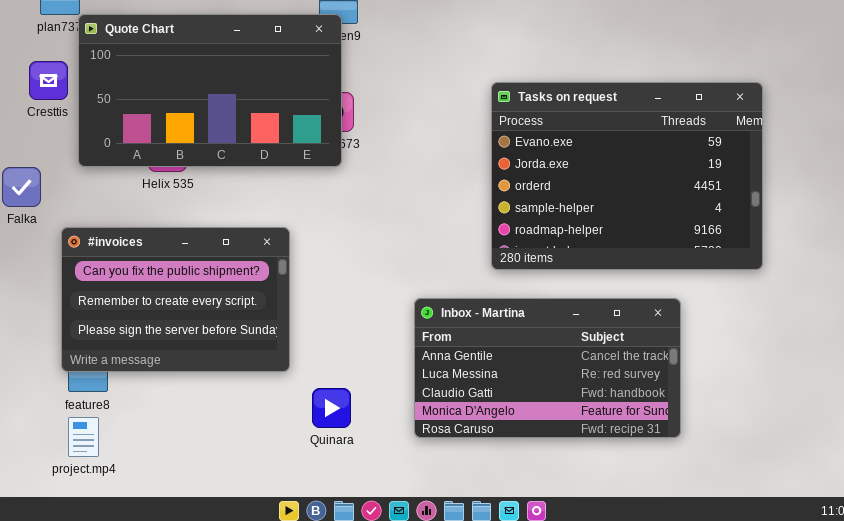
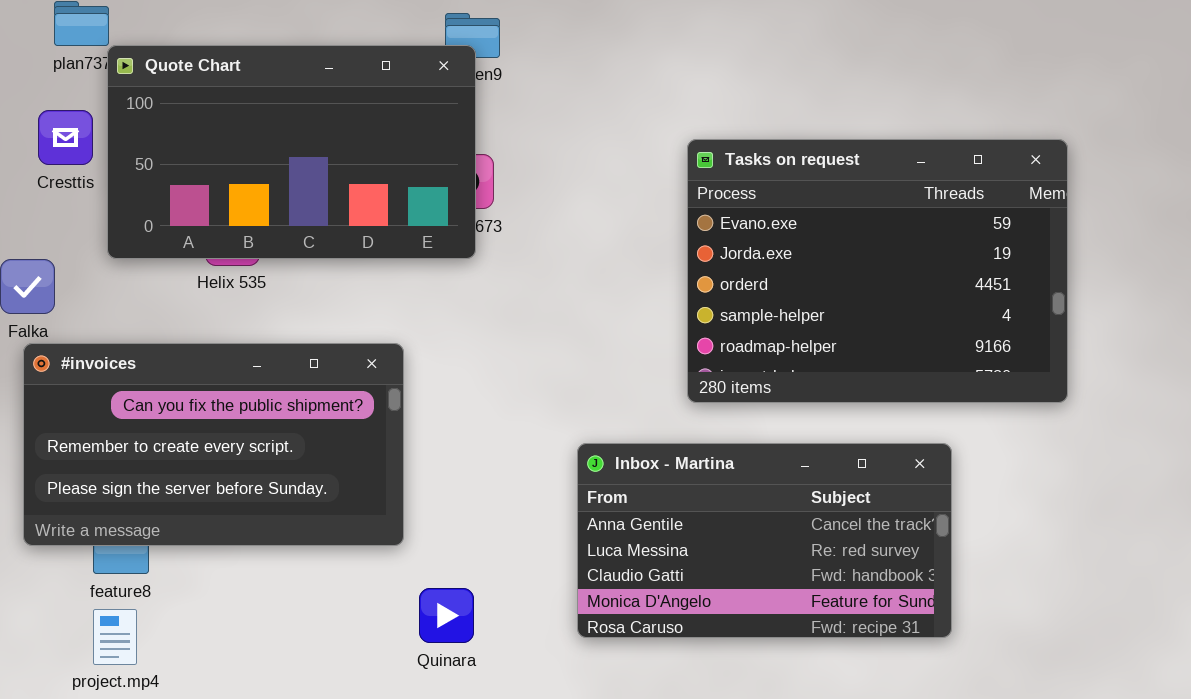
#invoices: [61,227,290,372] -> [23,343,404,546], resized
Quinara: [312,388,351,428] -> [419,588,474,643], moved

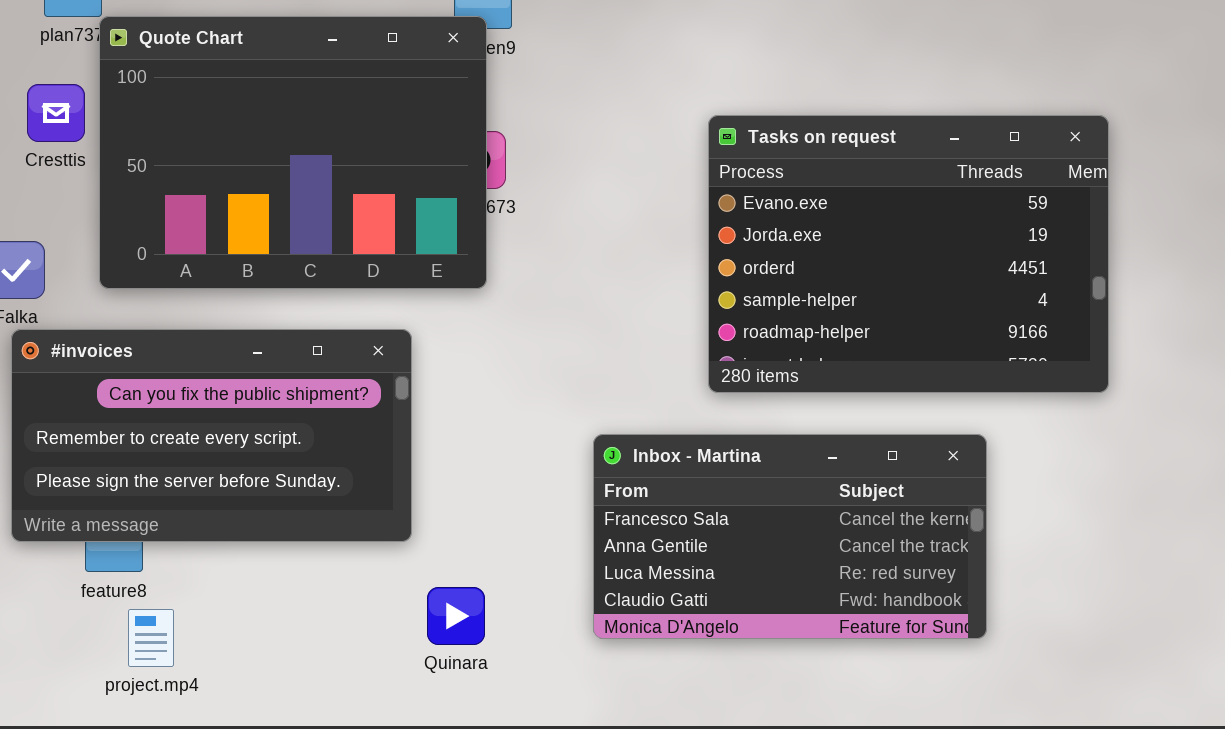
Quote Chart: [107,45,476,259] -> [99,16,487,289], resized
Inbox - Martina: [577,443,952,638] -> [593,434,987,639], scrolled up 1 row
project.mp4: [93,609,137,665] -> [128,609,174,667], moved

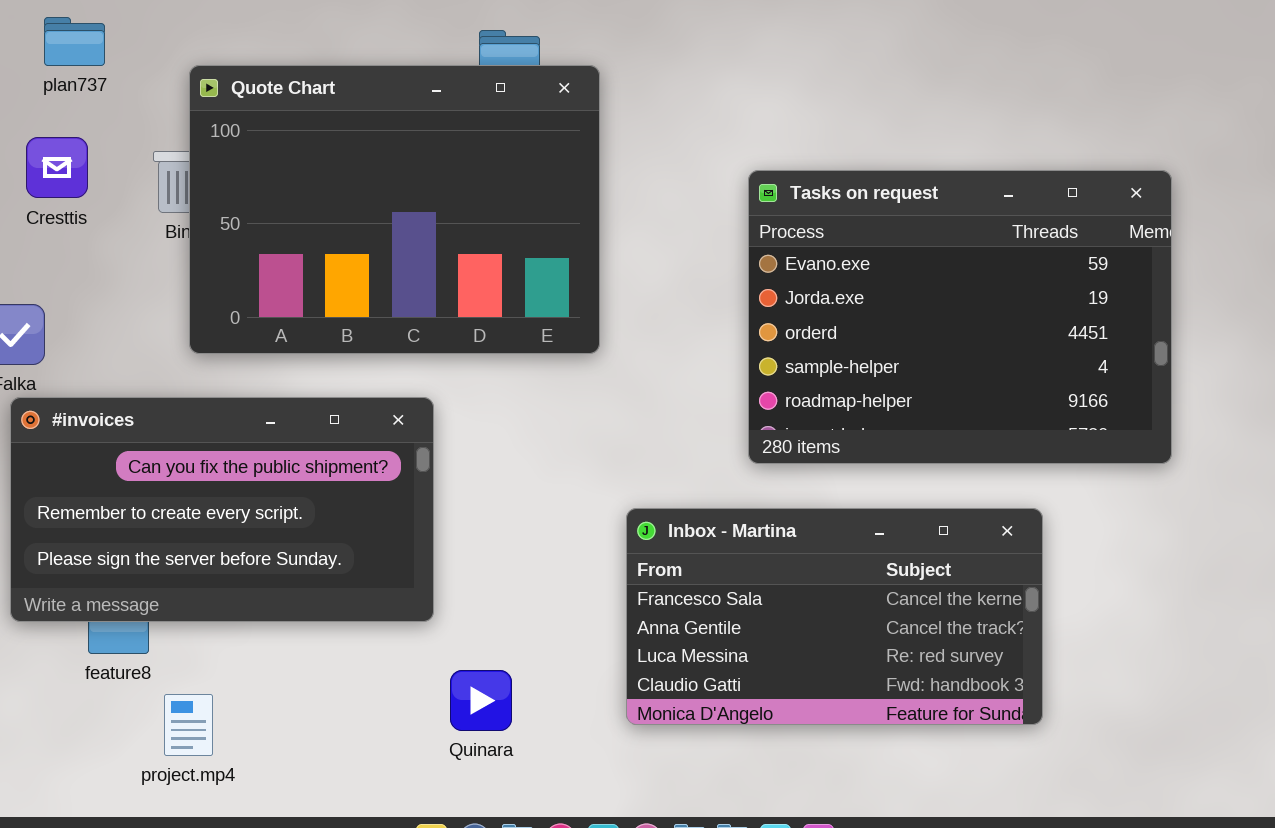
Quote Chart: [99,16,487,289] -> [189,65,600,354], moved
project.mp4: [128,609,174,667] -> [164,694,213,756], moved

